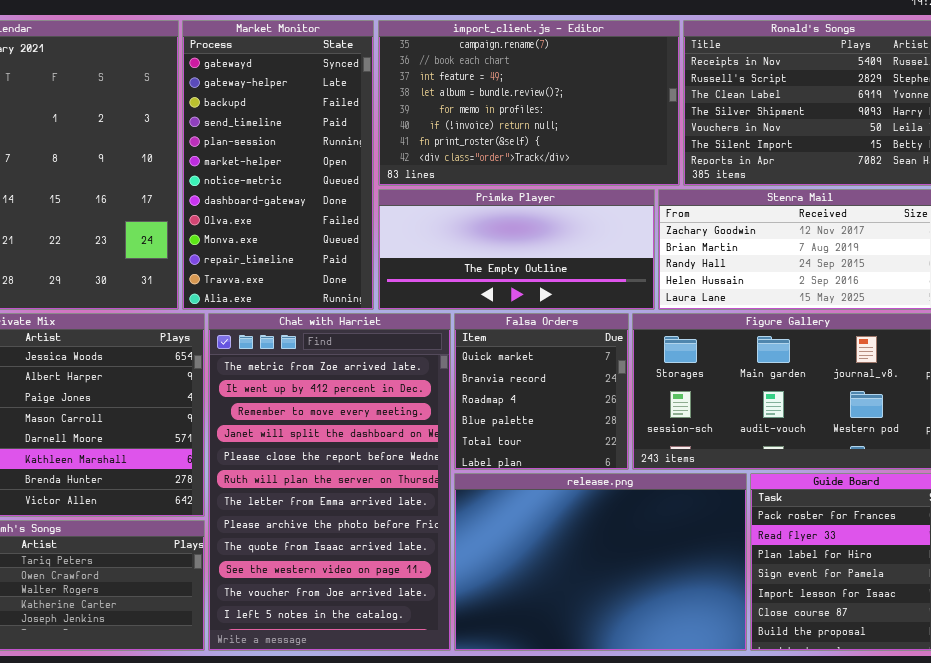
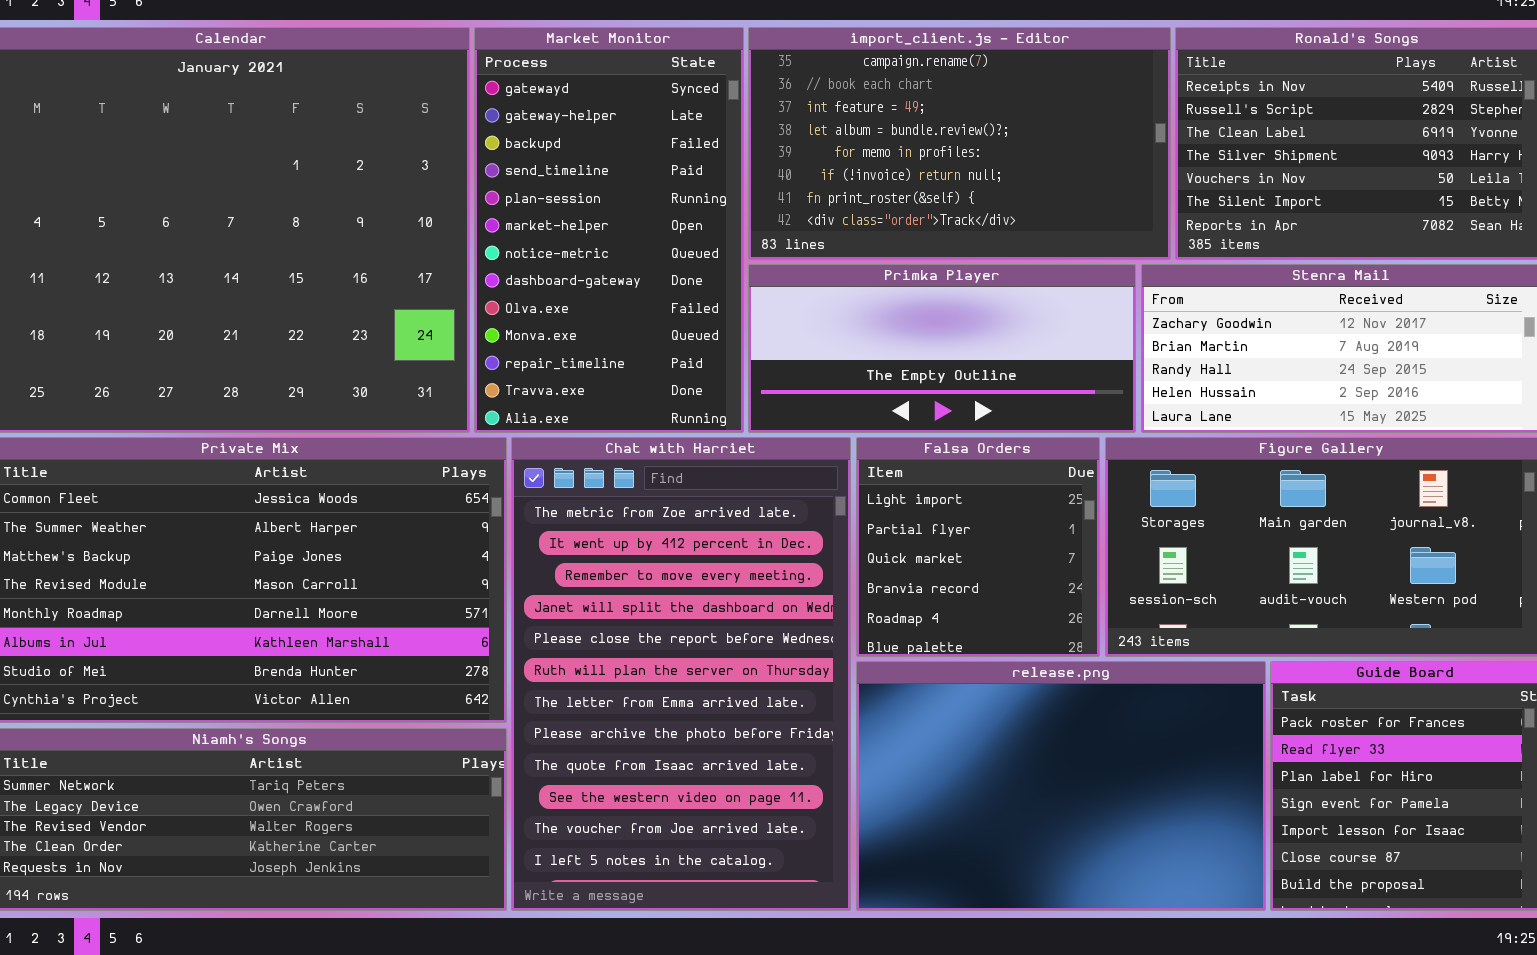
Falsa Orders: [454,313,629,470] -> [856,437,1100,657], scrolled up 2 rows

